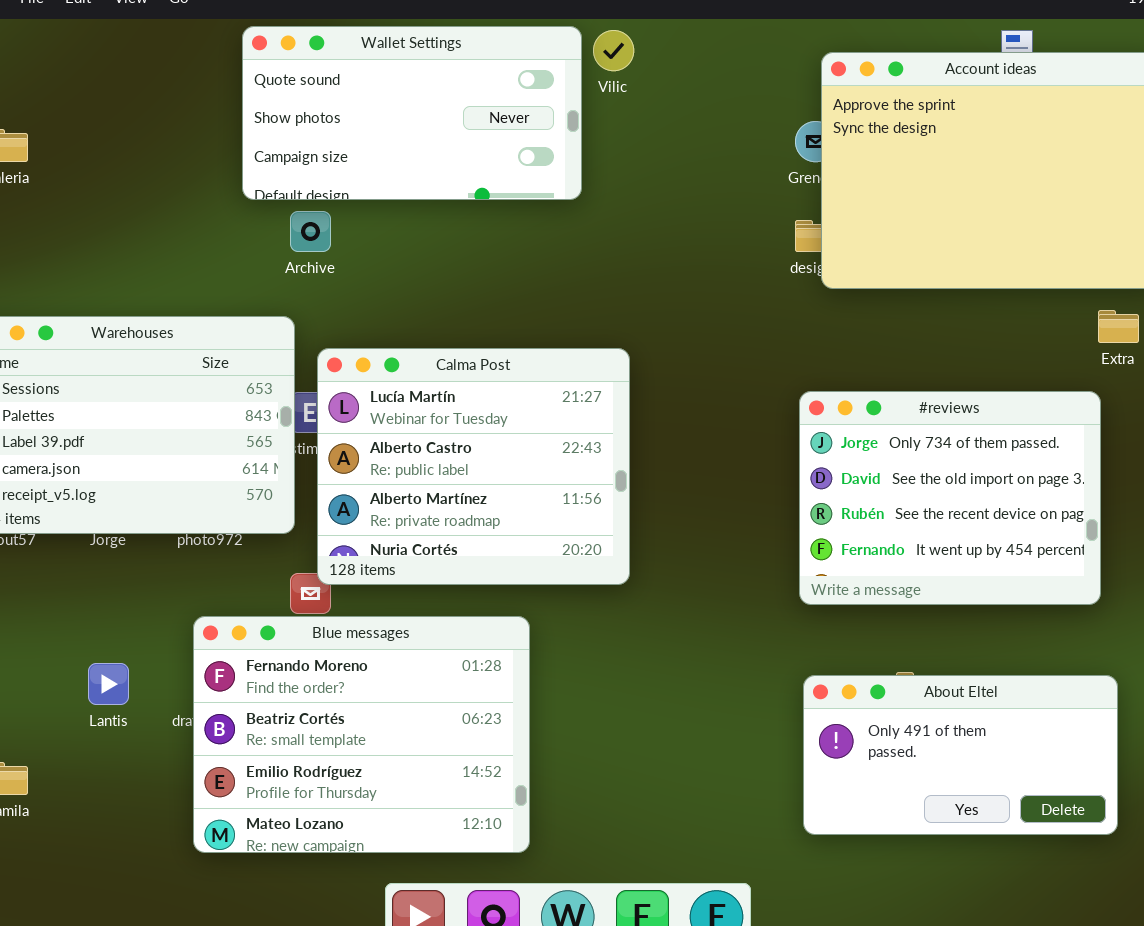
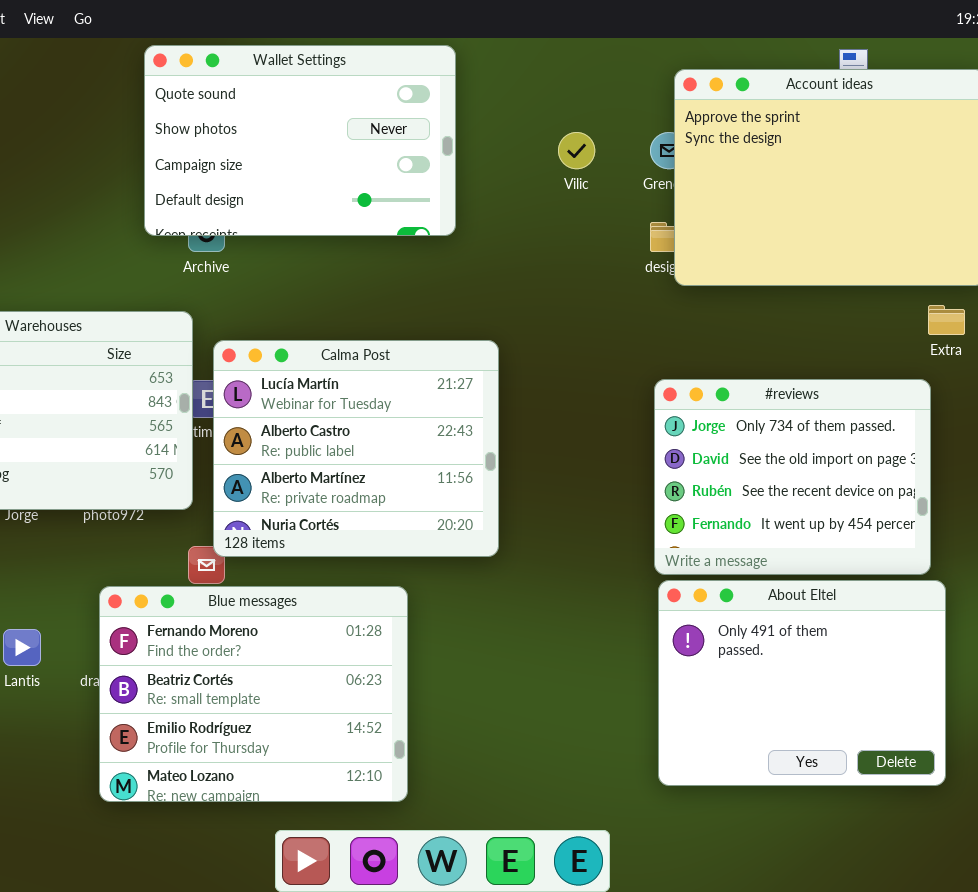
Wallet Settings: [242,26,582,200] -> [144,45,456,236], resized
Vilic: [593,30,634,71] -> [558,132,595,169], moved
About Eltel: [803,675,1118,835] -> [658,580,946,786], resized

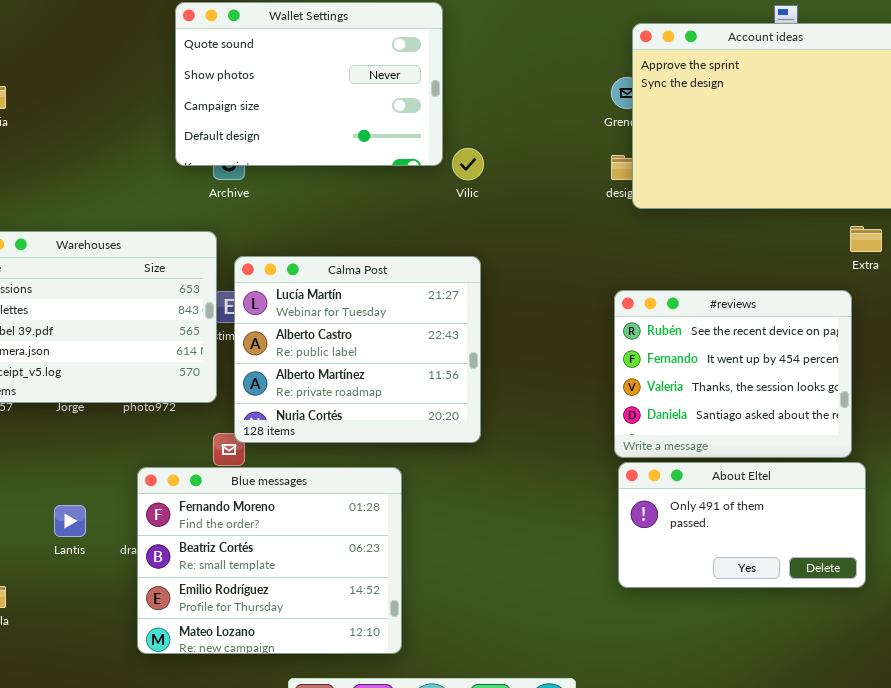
Vilic: [558,132,595,169] -> [452,148,484,180], moved
#reviews: [654,379,931,575] -> [614,290,852,458], scrolled down 2 rows
About Eltel: [658,580,946,786] -> [618,462,866,588], resized

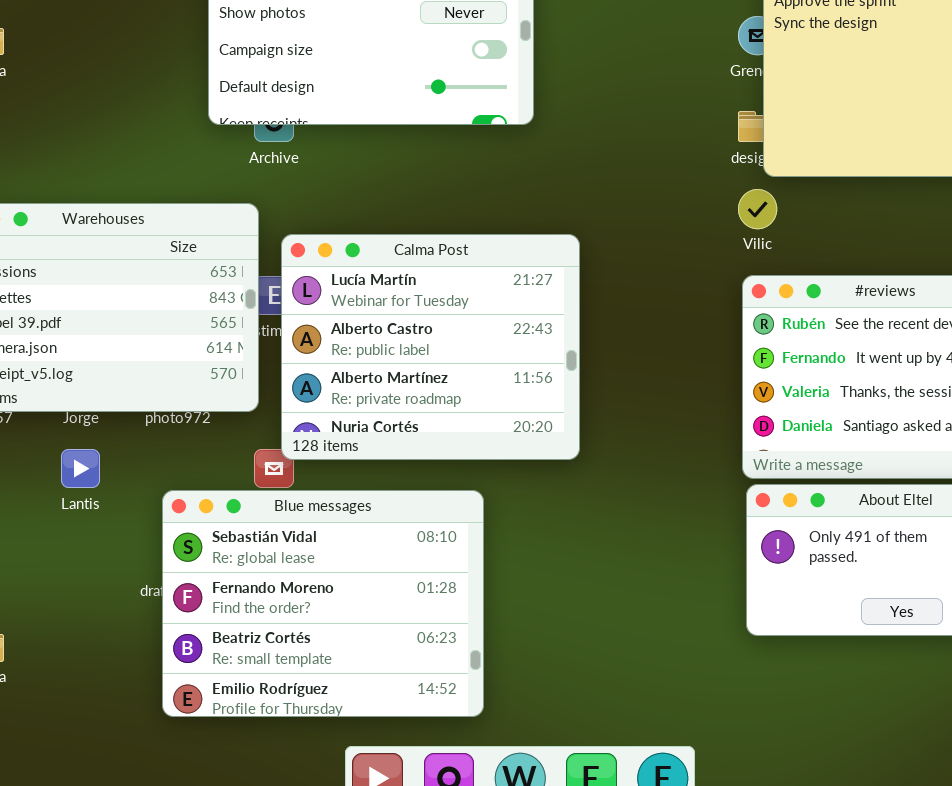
Vilic: [452,148,484,180] -> [738,189,777,229], moved
Blue messages: [137,467,402,654] -> [162,490,484,717], scrolled up 1 row
Lantis: [54,505,86,537] -> [61,449,100,488], moved

